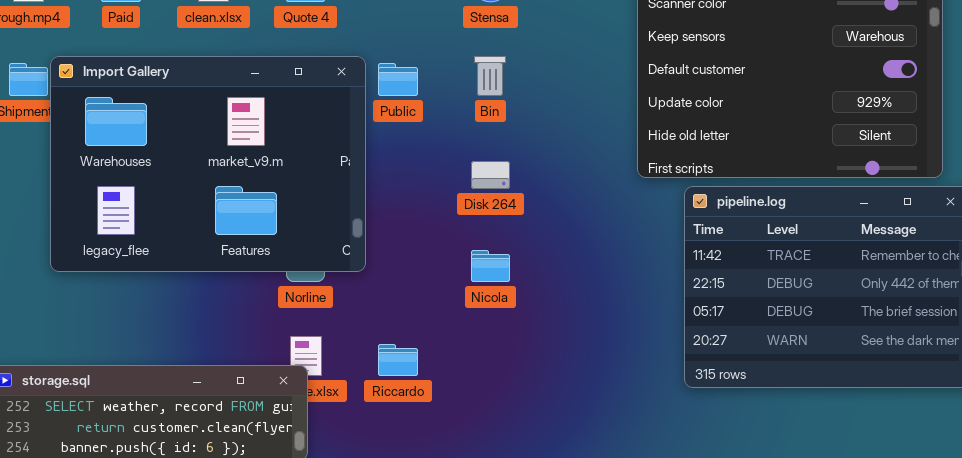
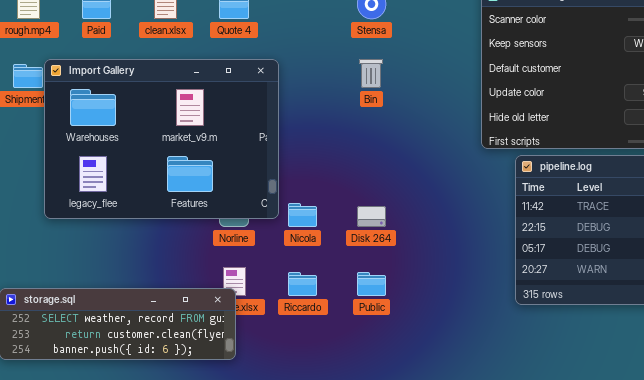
Public: [378,63,418,96] -> [357,272,386,296], moved
Disk 264: [471,161,510,189] -> [357,206,386,227], moved
Nicola: [471,250,510,282] -> [288,203,317,227], moved

